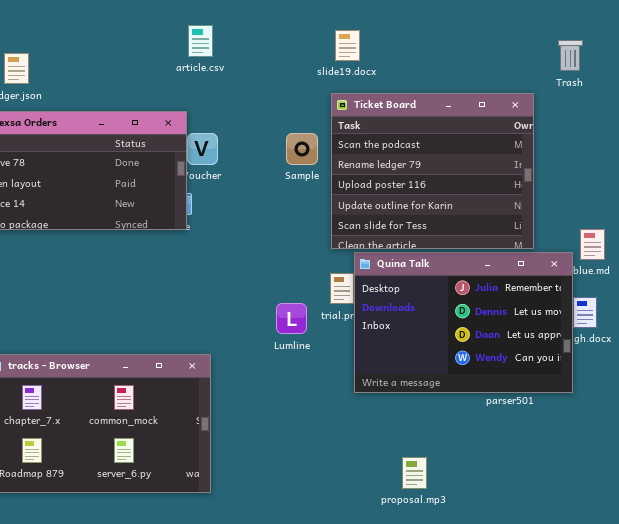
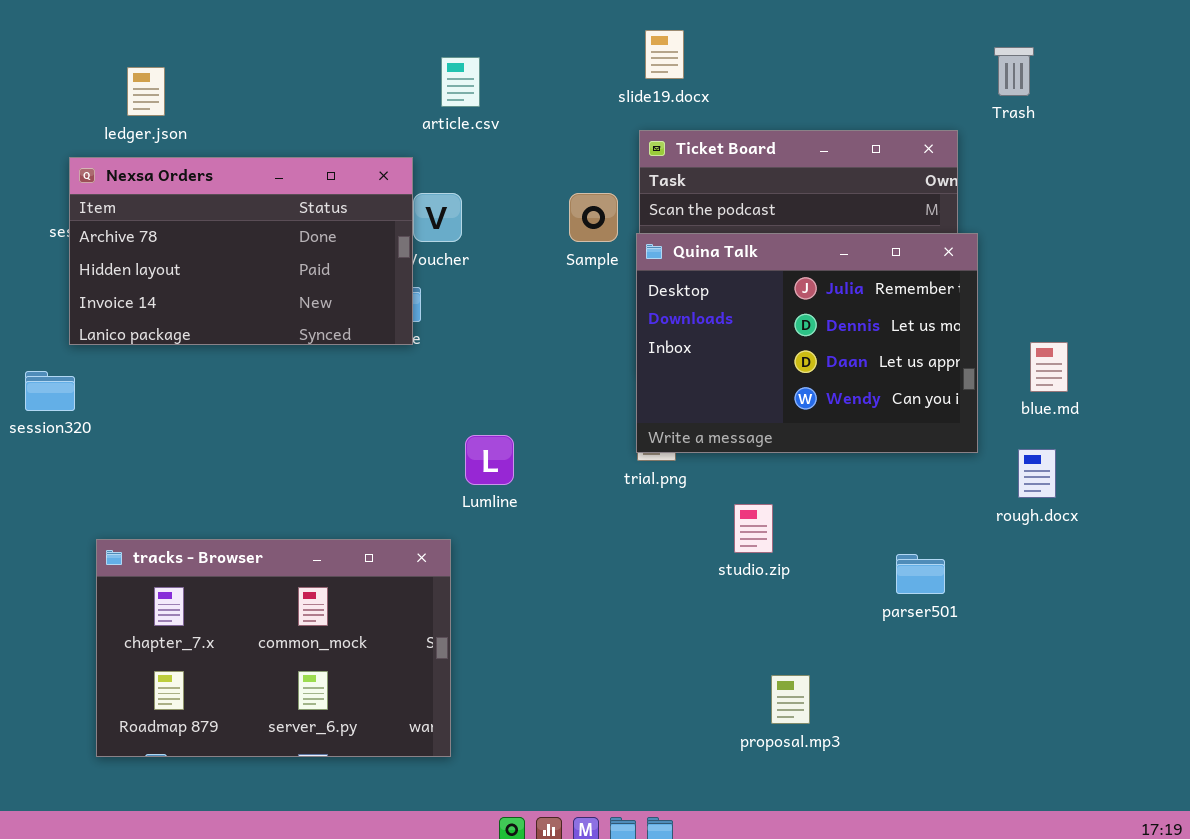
article.csv: [188,25,213,57] -> [441,57,480,107], moved
Quina Talk: [354,252,573,393] -> [636,233,978,453], moved
Lumline: [276,303,307,334] -> [465,435,514,485], moved
proposal.mp3: [402,457,427,489] -> [771,675,810,724], moved

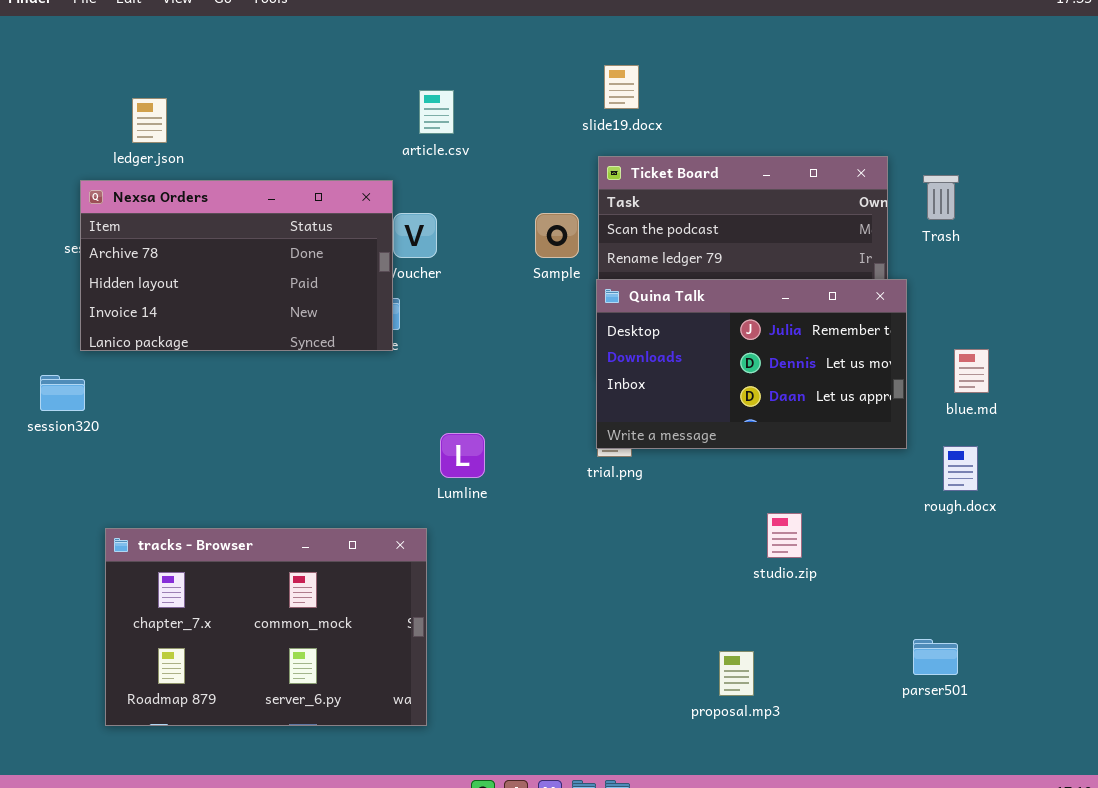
Trash: [994,47,1034,96] -> [923,175,959,220], moved
Quina Talk: [636,233,978,453] -> [596,279,907,449], resized
studio.zip: [734,504,773,553] -> [767,513,802,558], moved
parser501: [896,554,945,594] -> [913,639,958,675], moved

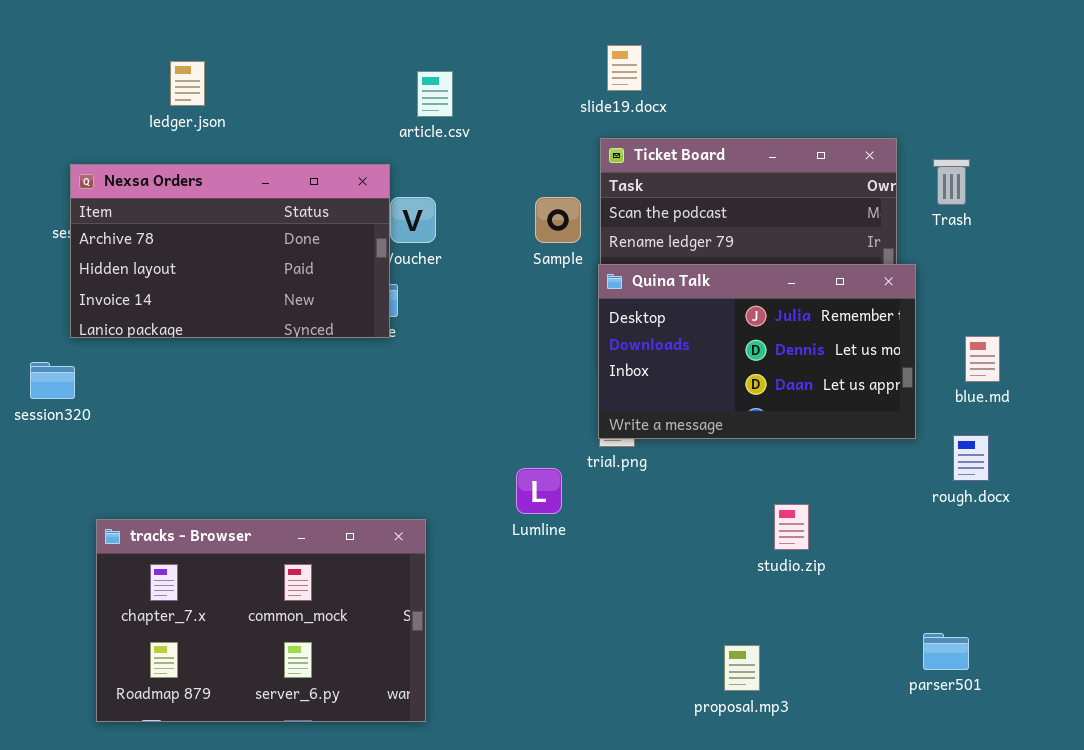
ledger.json: [132,98,167,143] -> [170,61,205,106], moved
Lumline: [440,433,485,478] -> [516,468,562,514], moved

